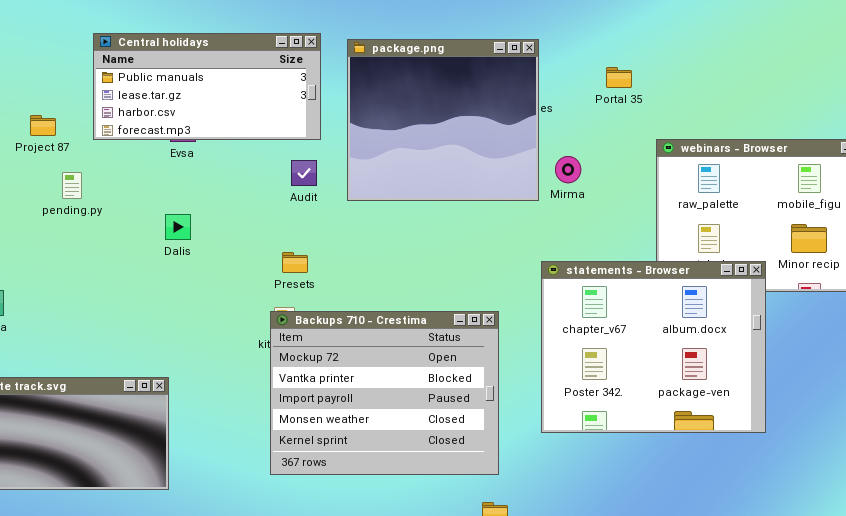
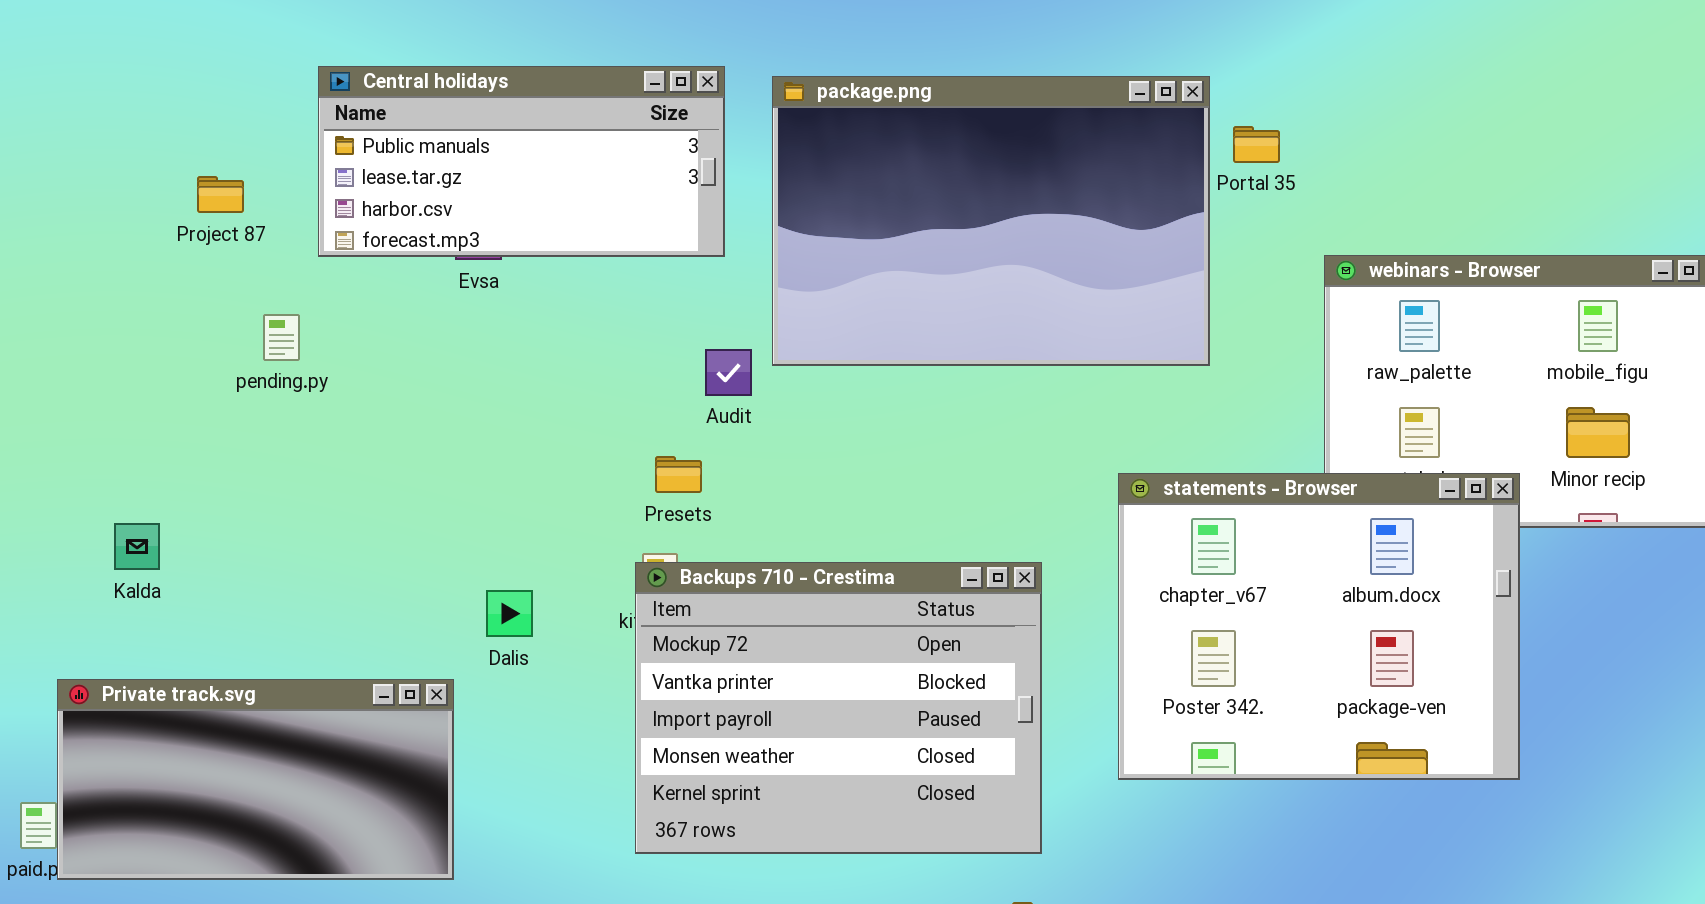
package.png: [347,39,539,201] -> [772,76,1210,366], resized
Project 87: [30,115,56,136] -> [197,176,244,213], moved
Audit: [291,160,317,186] -> [705,349,752,396], moved
Dalis: [165,214,191,240] -> [486,590,533,637], moved

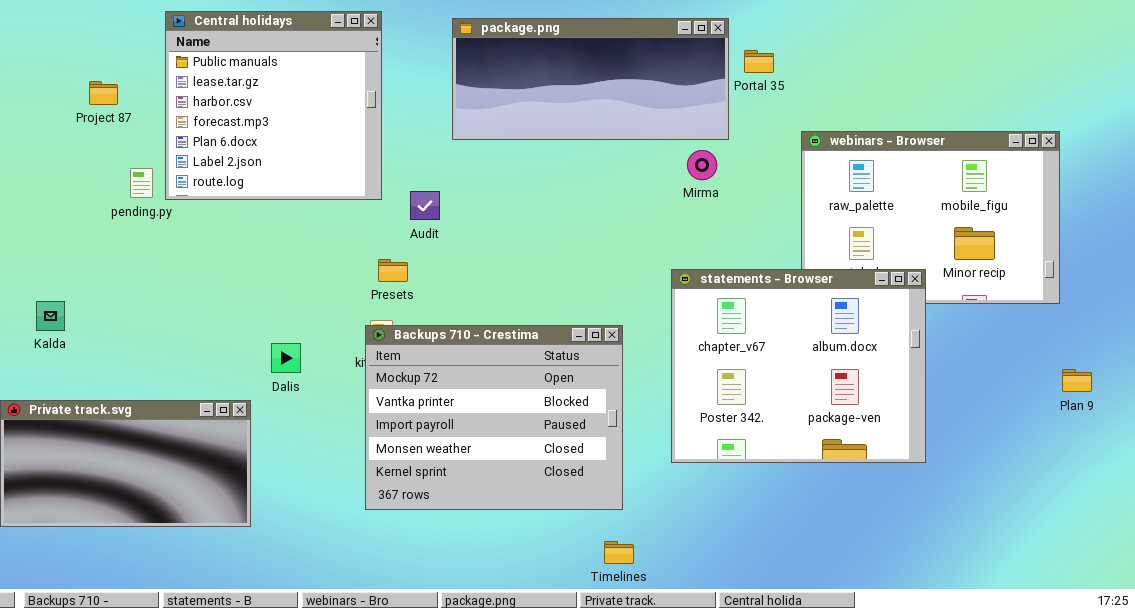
Central holidays: [318,66,725,257] -> [165,11,382,200], resized
package.png: [772,76,1210,366] -> [452,18,729,140], resized

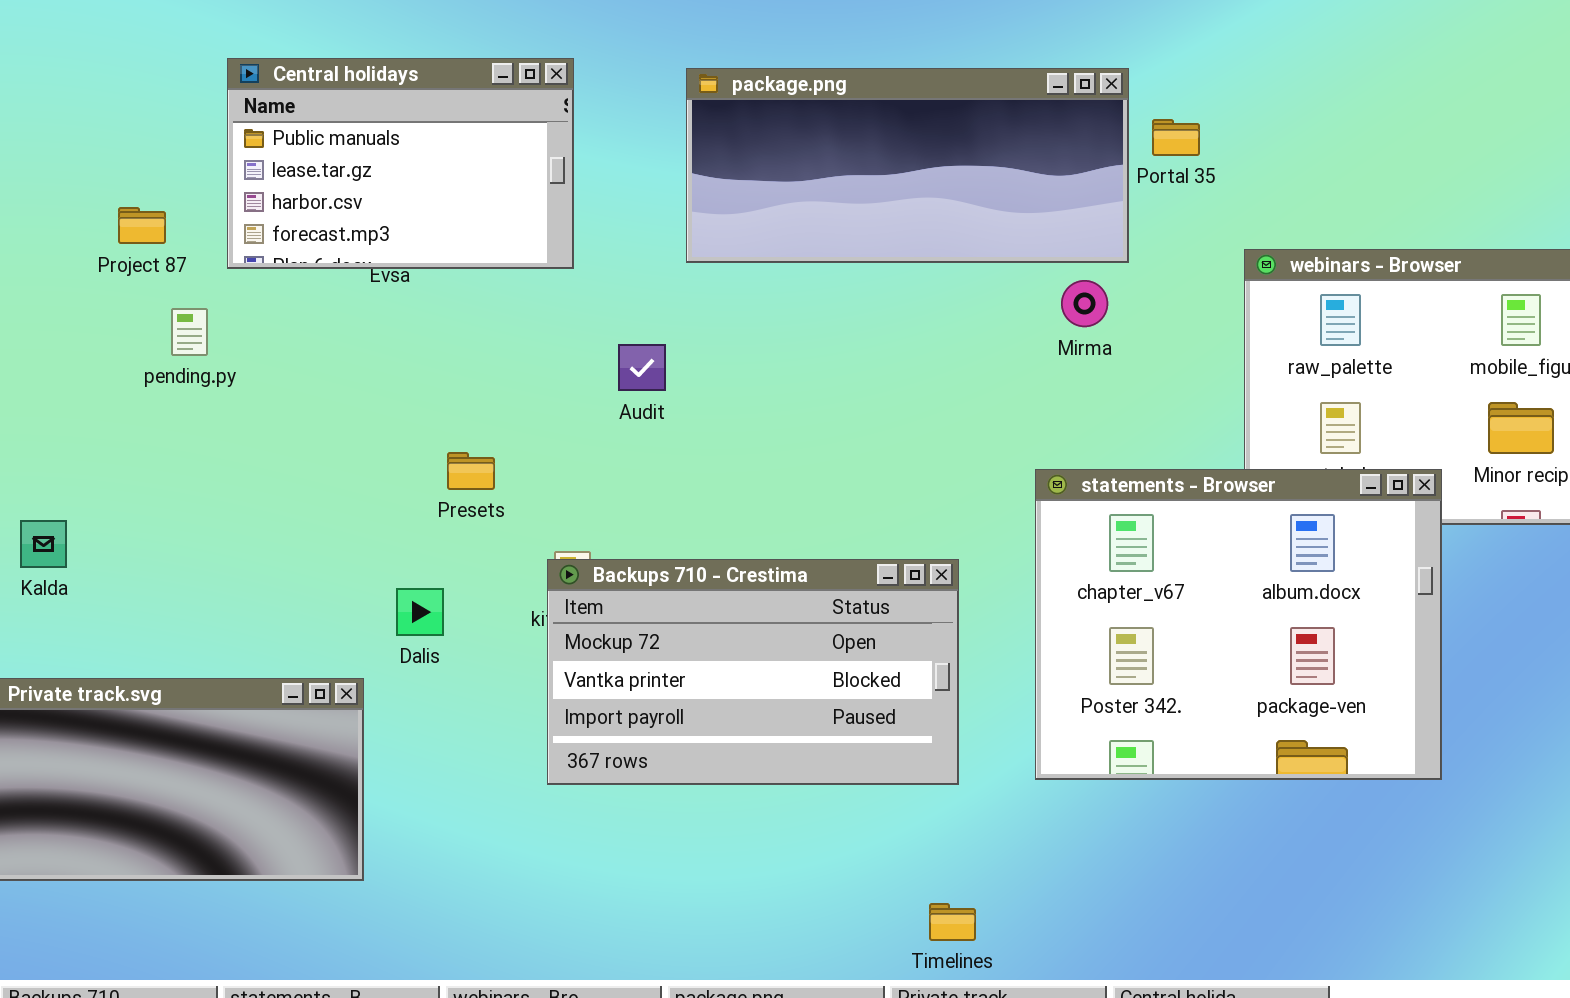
Central holidays: [165,11,382,200] -> [227,58,574,269], resized
Project 87: [89,81,118,105] -> [118,207,166,244], moved
Presets: [378,259,408,282] -> [447,452,495,490], moved
Backups 710 - Crestima: [365,325,623,510] -> [547,559,959,785], resized

